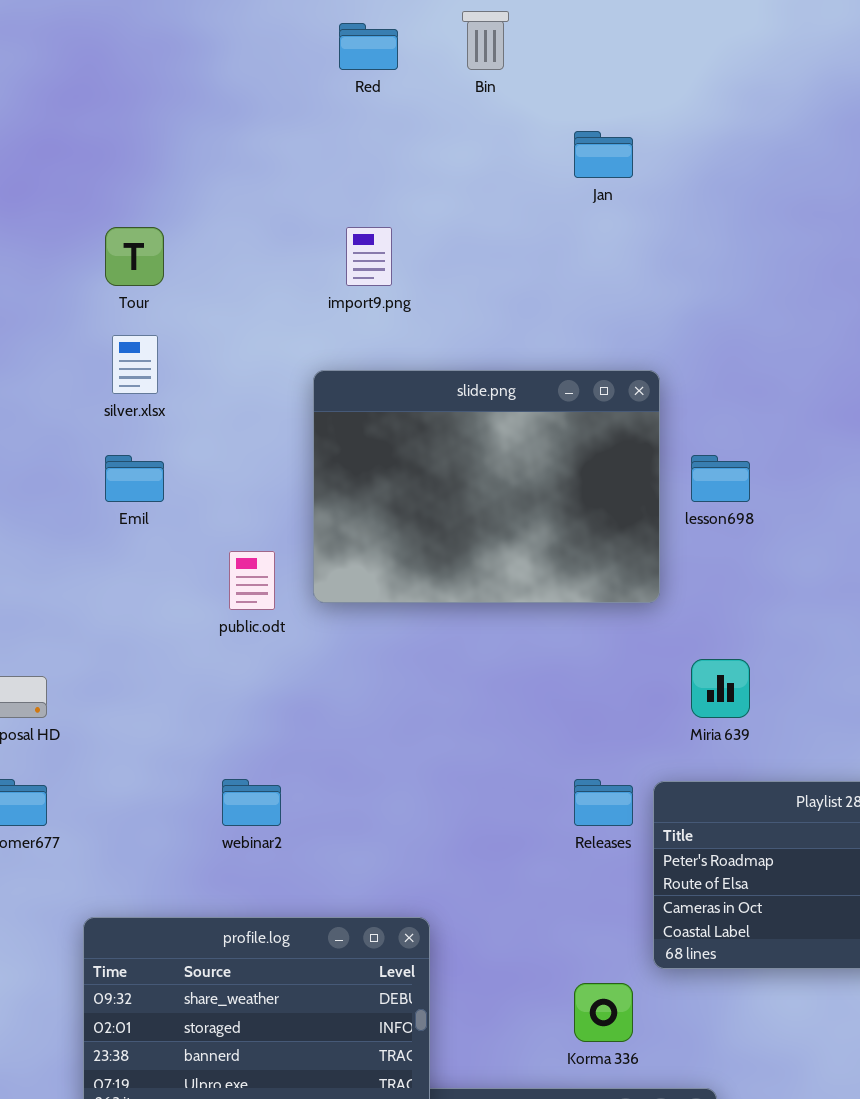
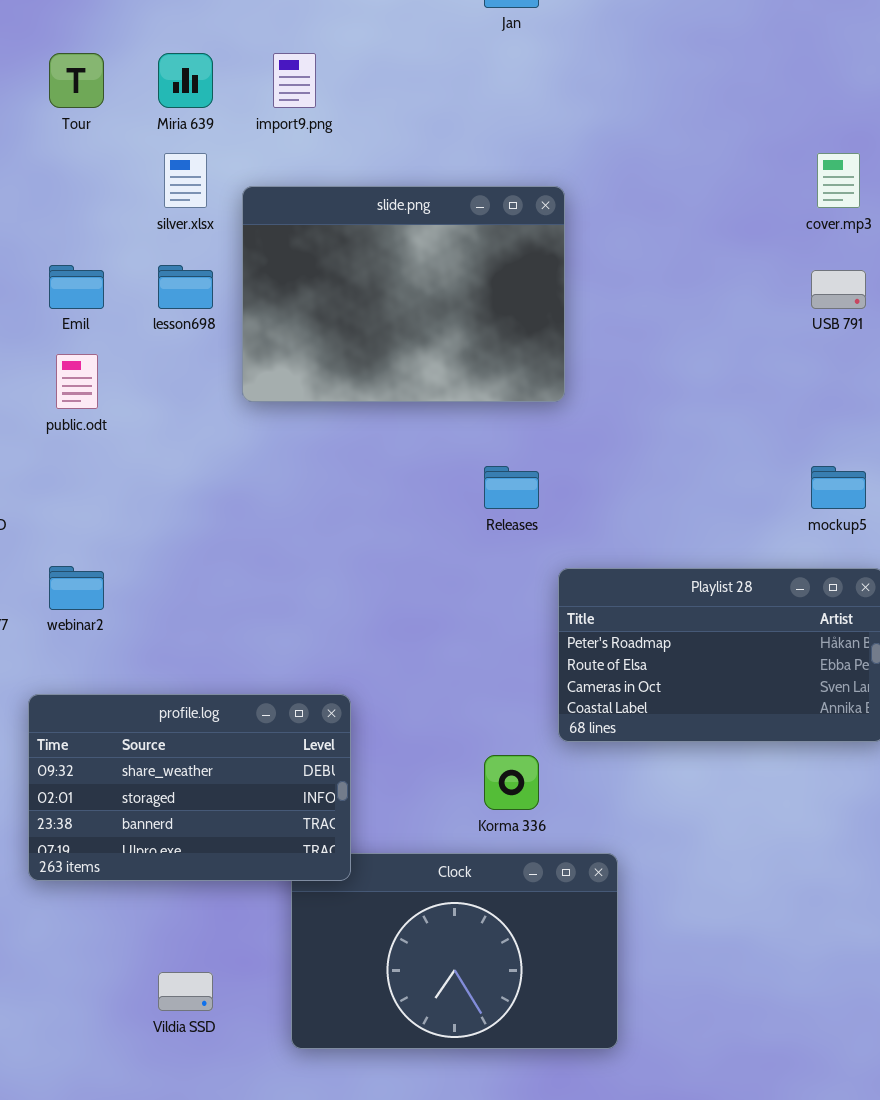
silver.xlsx: [112,335,158,394] -> [164,153,207,208], moved
lesson698: [691,455,750,502] -> [158,265,213,309], moved
public.odt: [229,551,275,610] -> [56,354,98,409], moved
Miria 639: [691,659,750,718] -> [158,53,213,108], moved
webinar2: [222,779,281,826] -> [49,566,104,610], moved
Releases: [574,779,633,826] -> [484,466,539,509], moved

